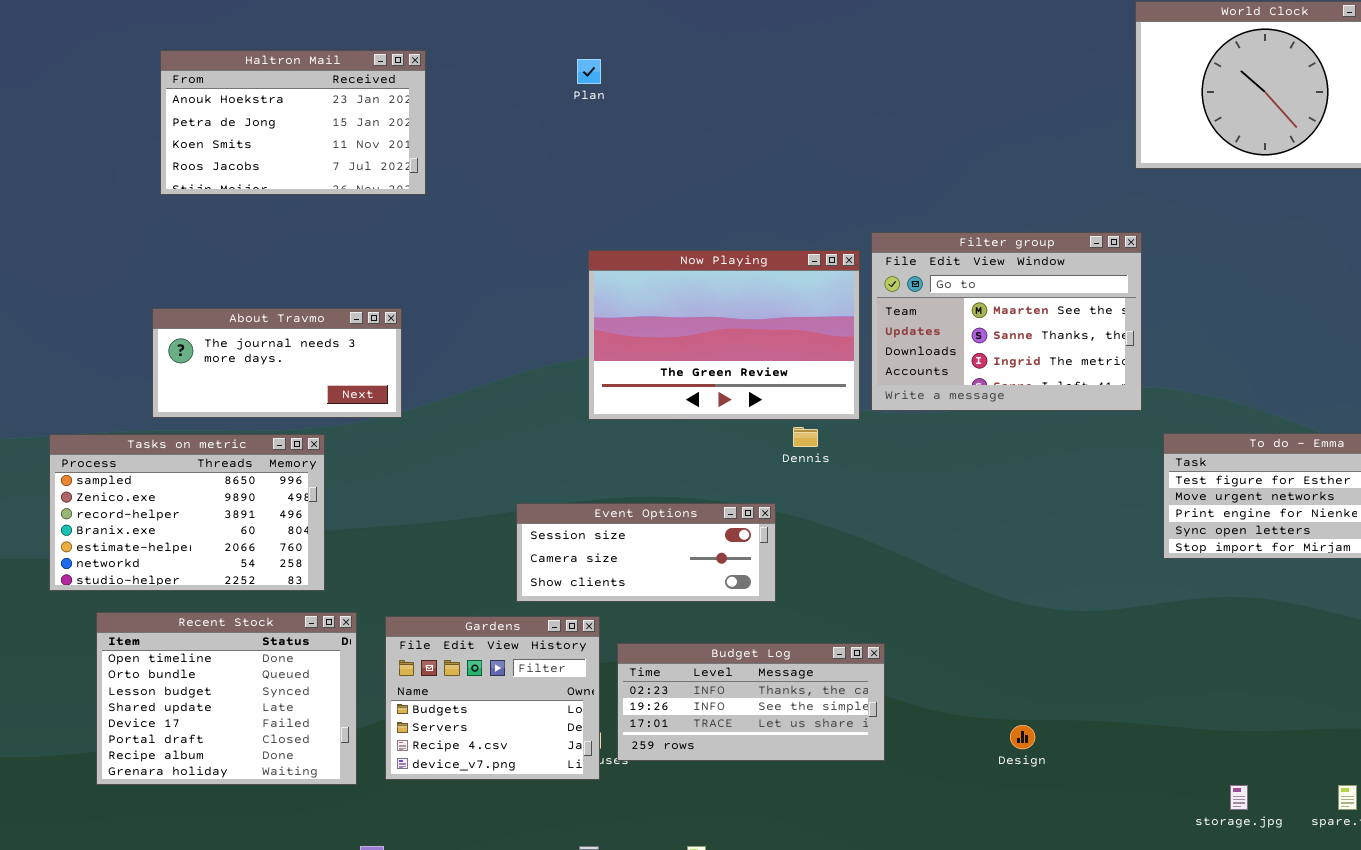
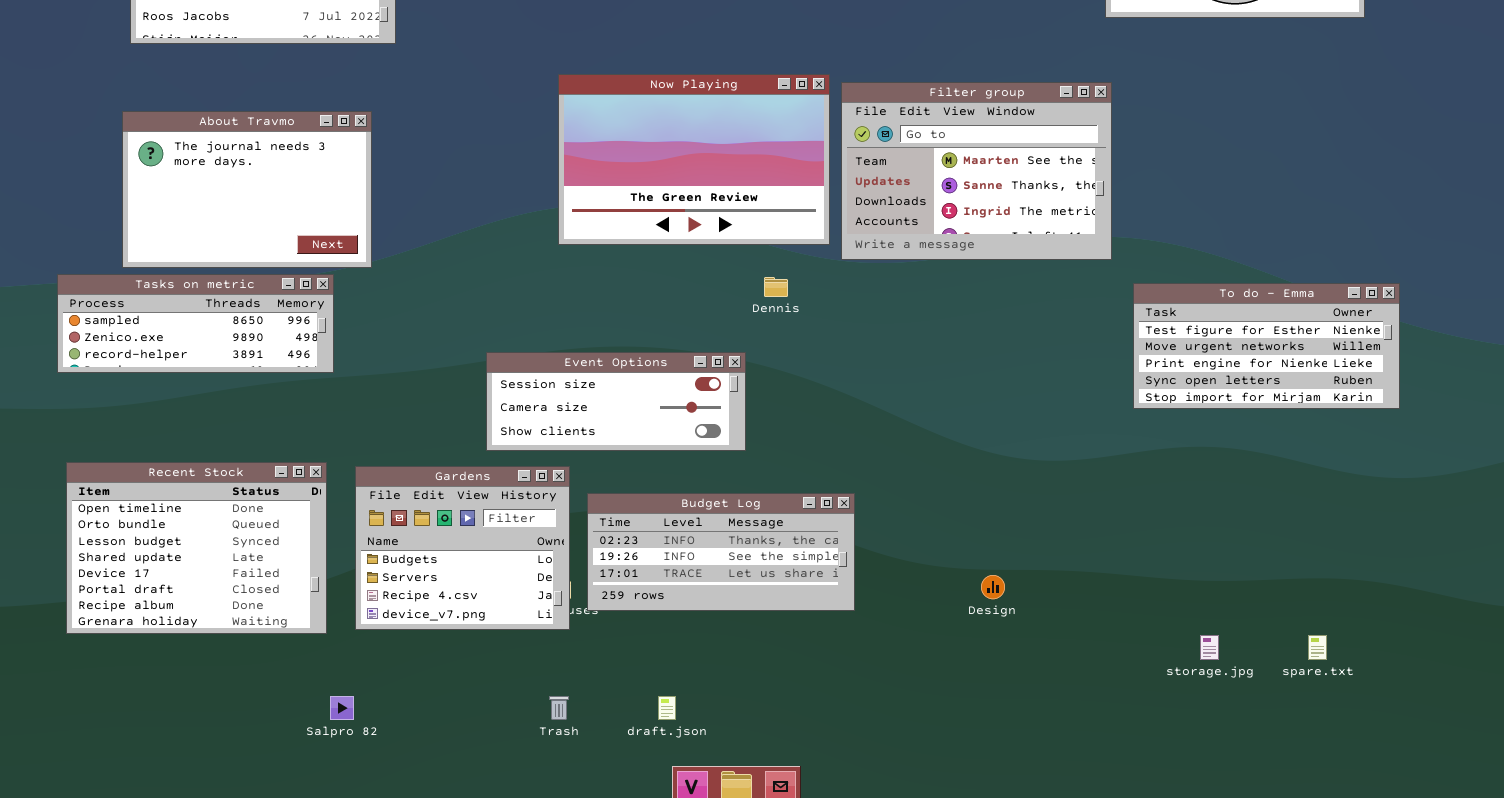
Now Playing: [588,250,860,420] -> [558,74,830,245], moved
About Travmo: [152,308,402,418] -> [122,111,372,268], resized
Tasks on metric: [49,434,325,591] -> [57,274,334,373], moved, resized

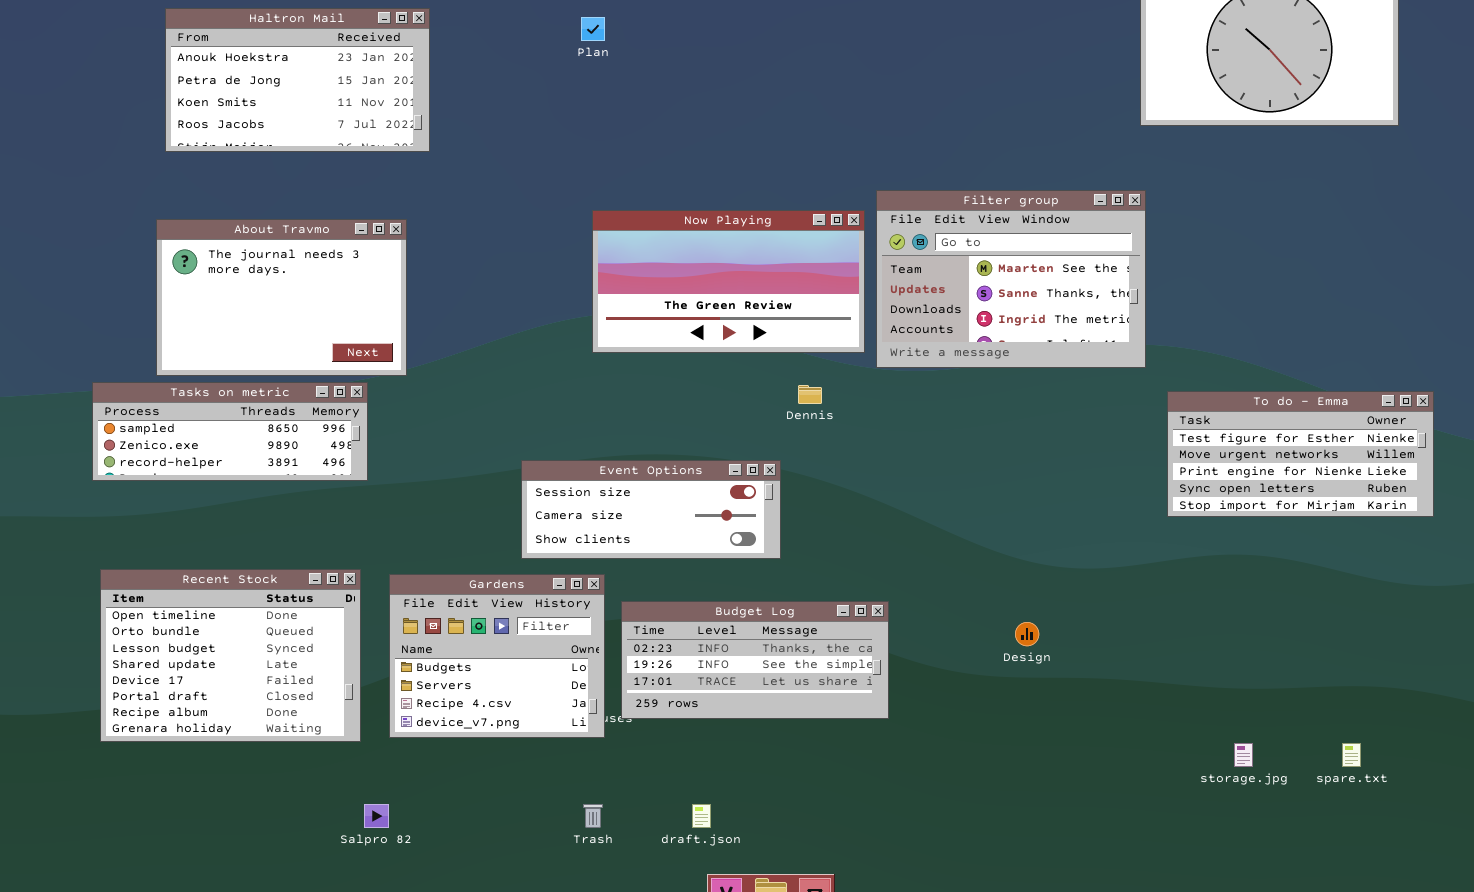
Now Playing: [558,74,830,245] -> [592,210,865,353], resized
Design: [981,575,1005,599] -> [1015,622,1039,646], moved

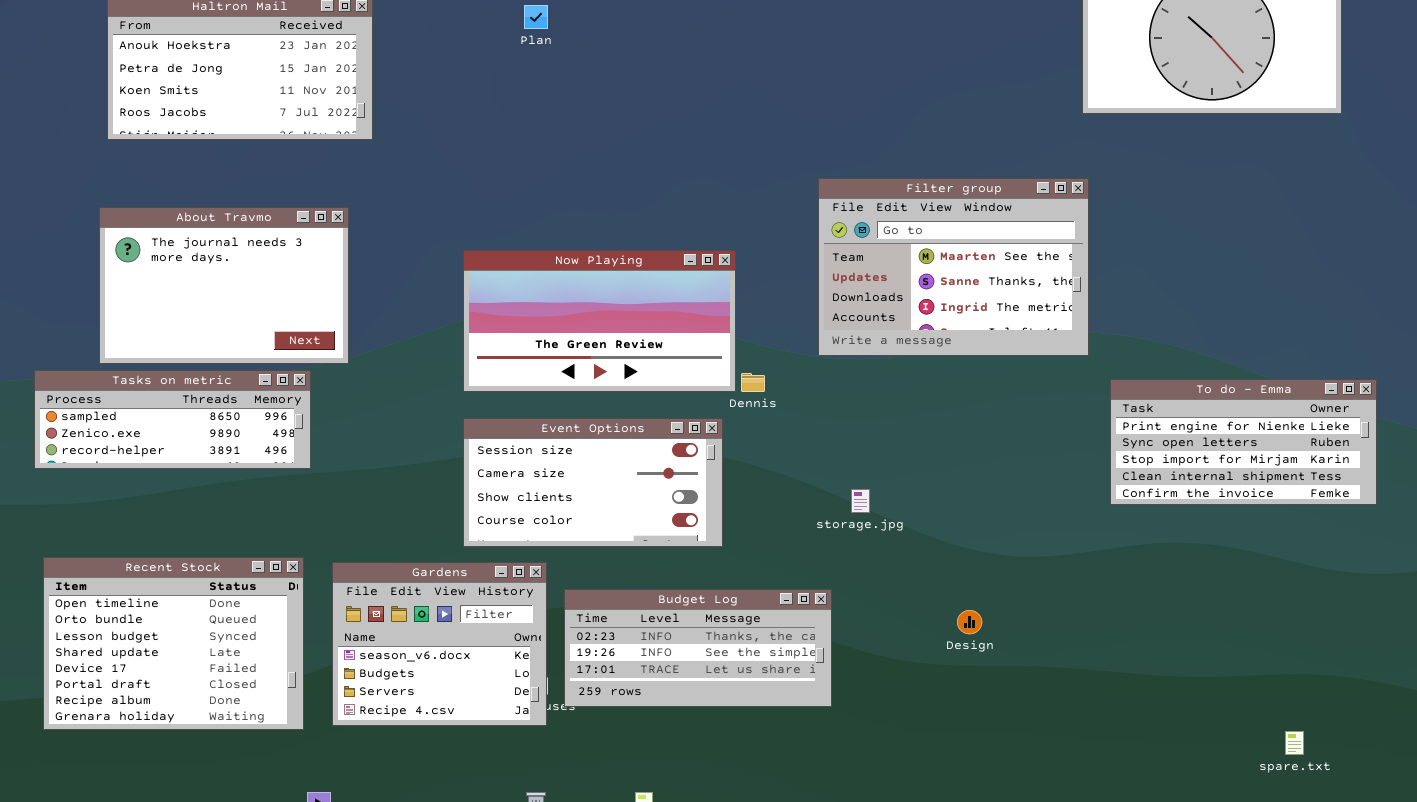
Now Playing: [592,210,865,353] -> [463,250,736,392], moved
To do - Emma: [1167,391,1434,517] -> [1110,379,1377,505], scrolled down 2 rows
Event Options: [521,460,781,559] -> [463,418,723,547], resized
Gardens: [389,574,605,738] -> [332,562,547,726], scrolled up 1 row
storage.jpg: [1234,743,1253,767] -> [851,489,870,513], moved

